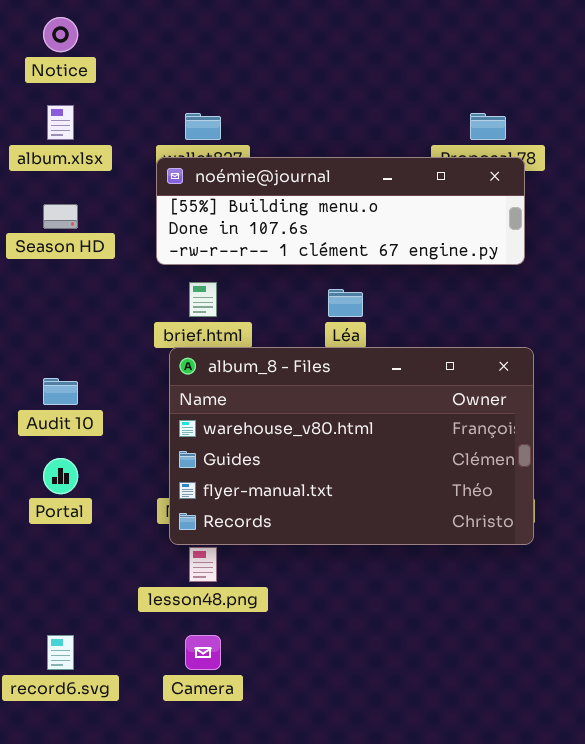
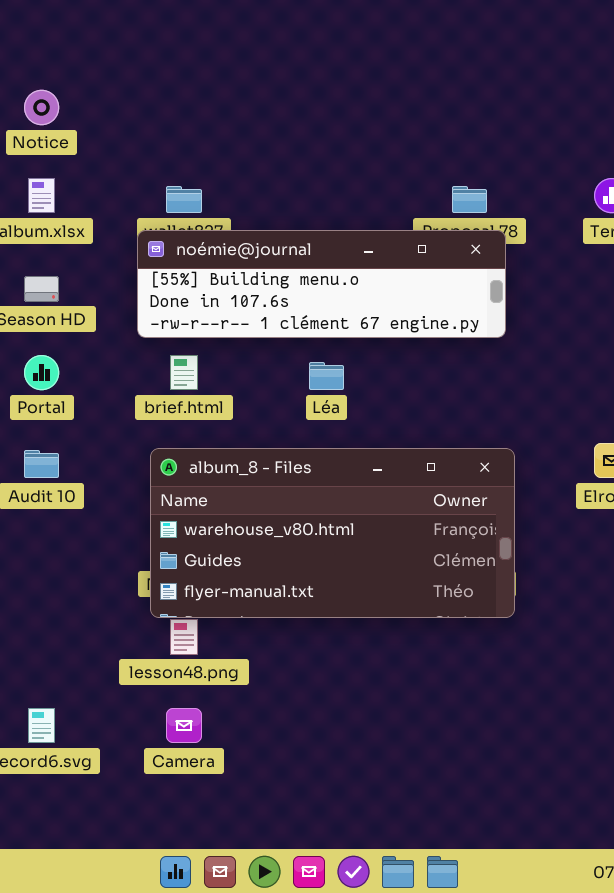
album_8 - Files: [169,347,534,545] -> [150,448,515,618], resized
Portal: [43,458,78,494] -> [24,355,59,390], moved

